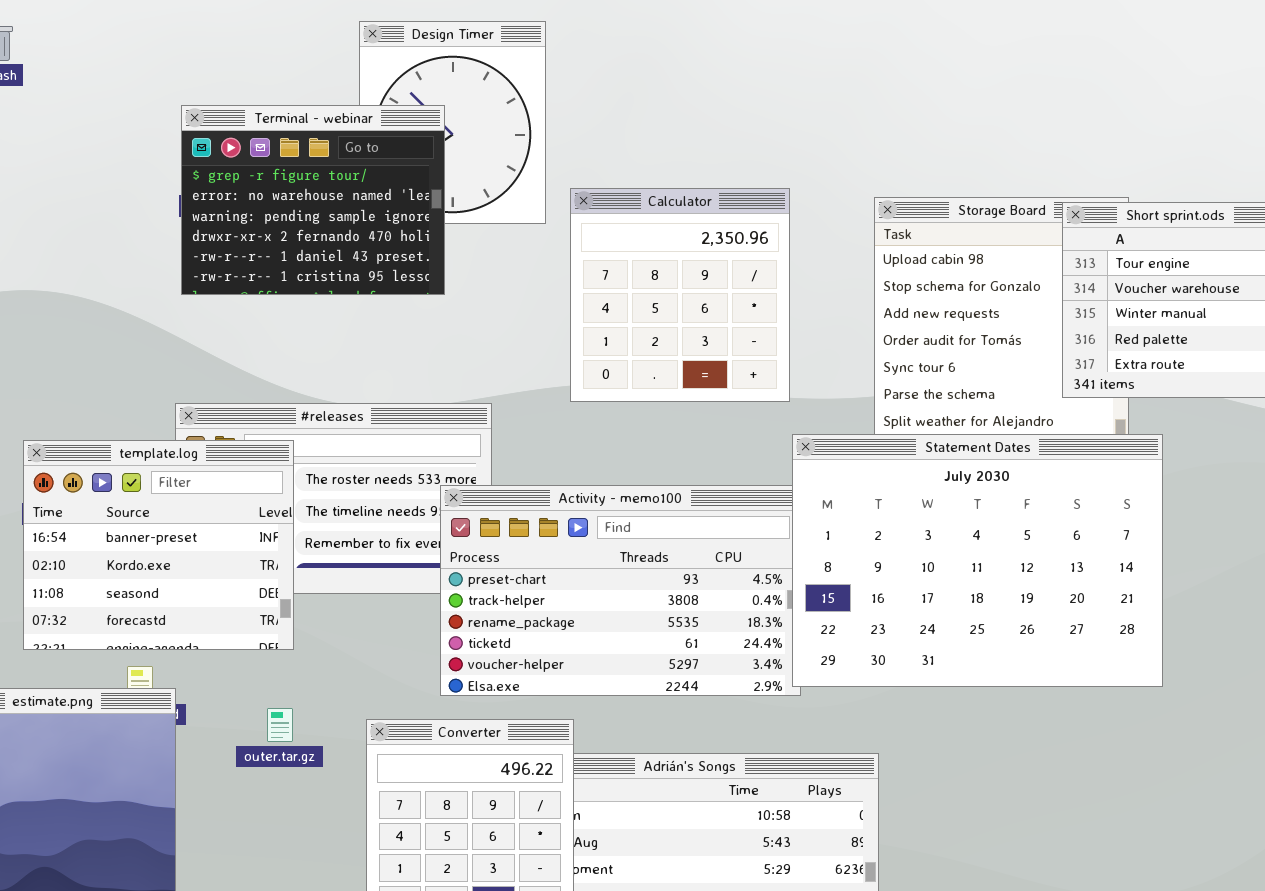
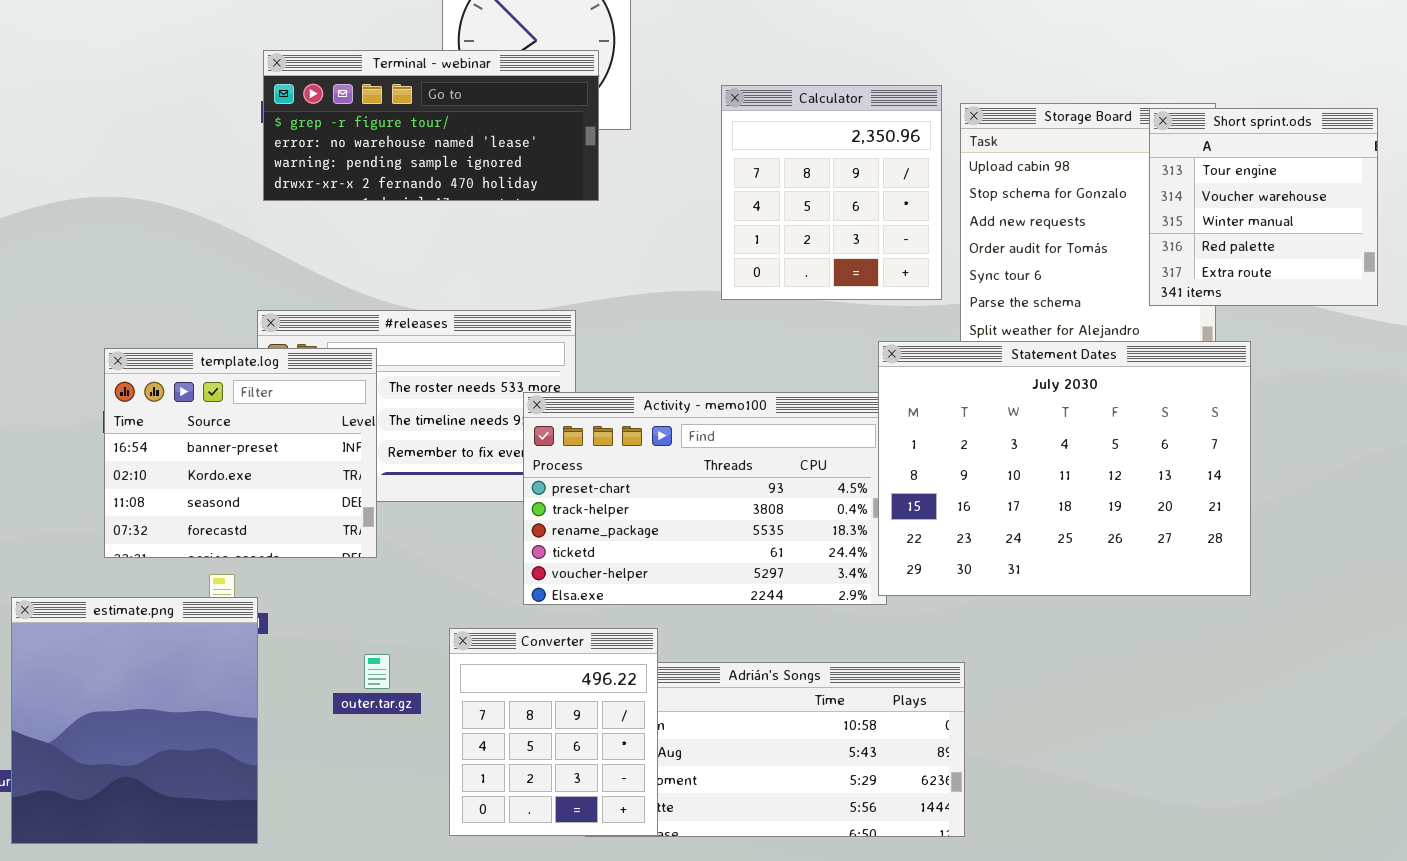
Terminal - webinar: [181,105,445,295] -> [263,50,599,201], resized
Calculator: [570,188,790,402] -> [721,85,942,300], moved
outer.tar.gz: [267,708,293,742] -> [364,654,390,689], moved

